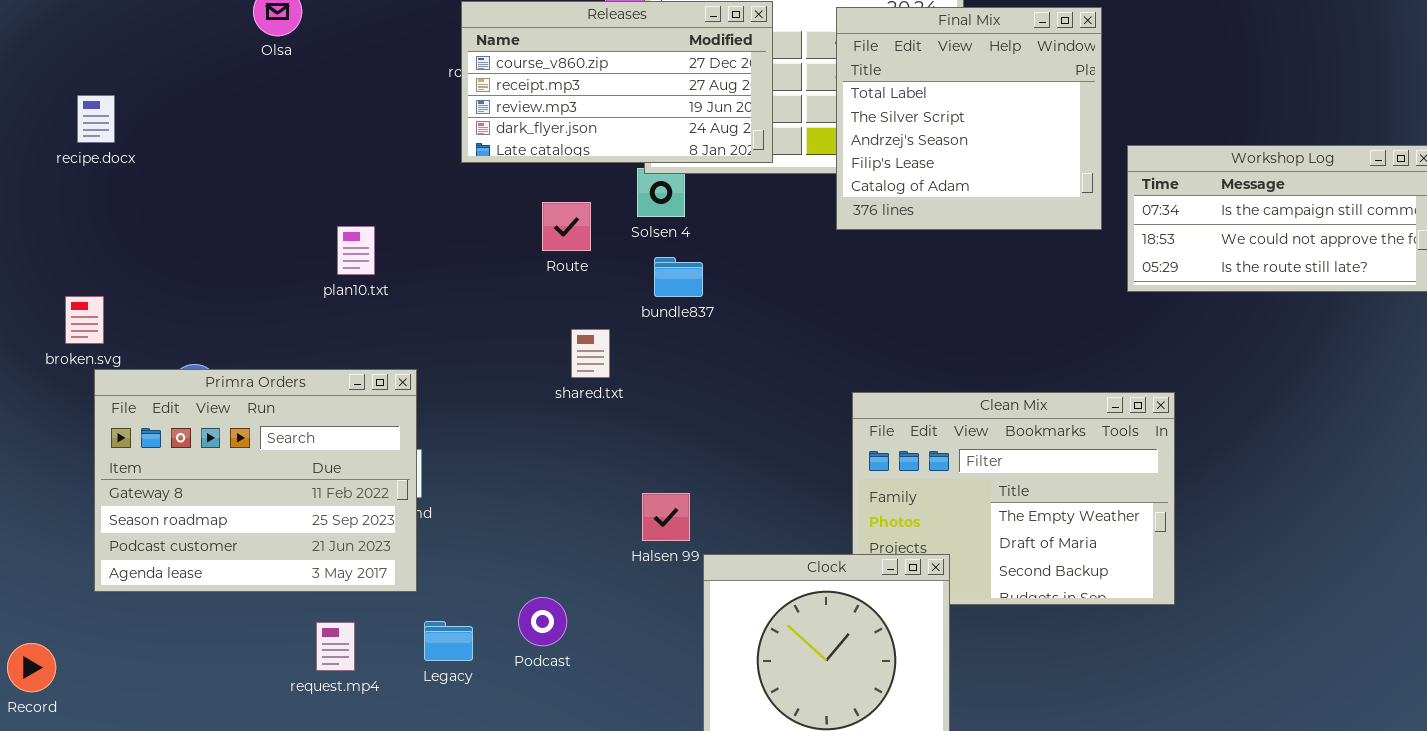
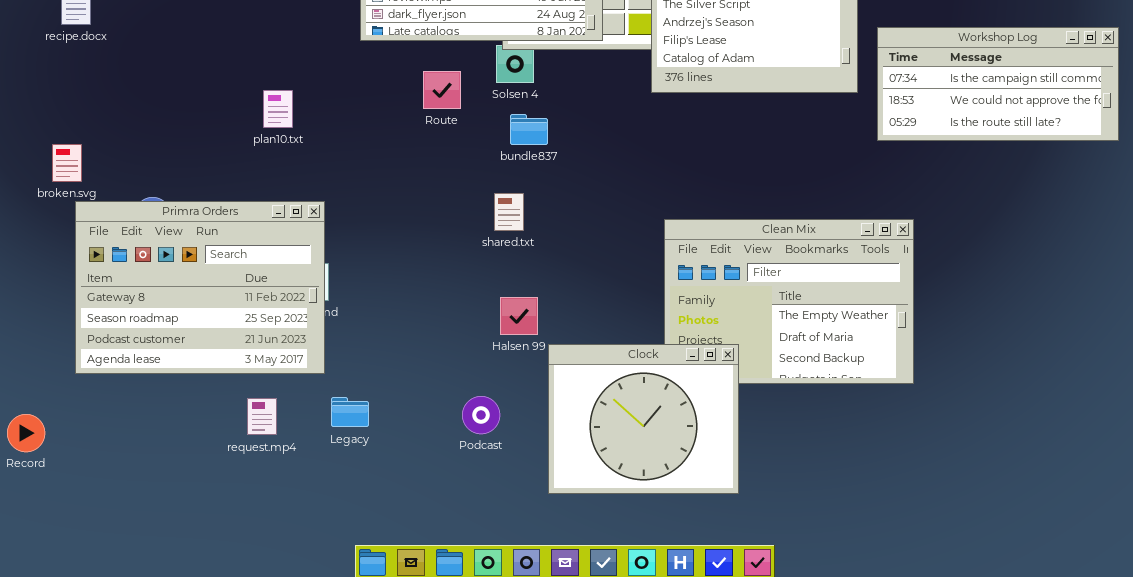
shared.txt: [571,329,610,378] -> [494,193,524,231], moved
Podcast: [518,597,567,646] -> [462,396,500,434], moved

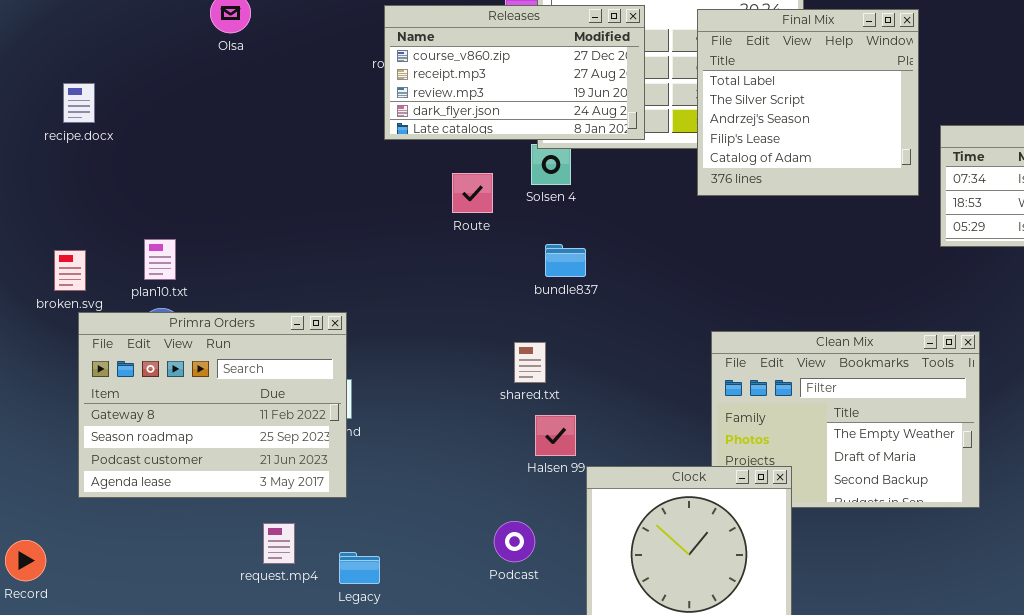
plan10.txt: [263,90,293,128] -> [144,239,176,280], moved
bundle837: [510,114,548,145] -> [545,244,586,277], moved
shared.txt: [494,193,524,231] -> [514,342,546,383], moved
Legacy: [331,397,369,427] -> [339,552,380,584], moved

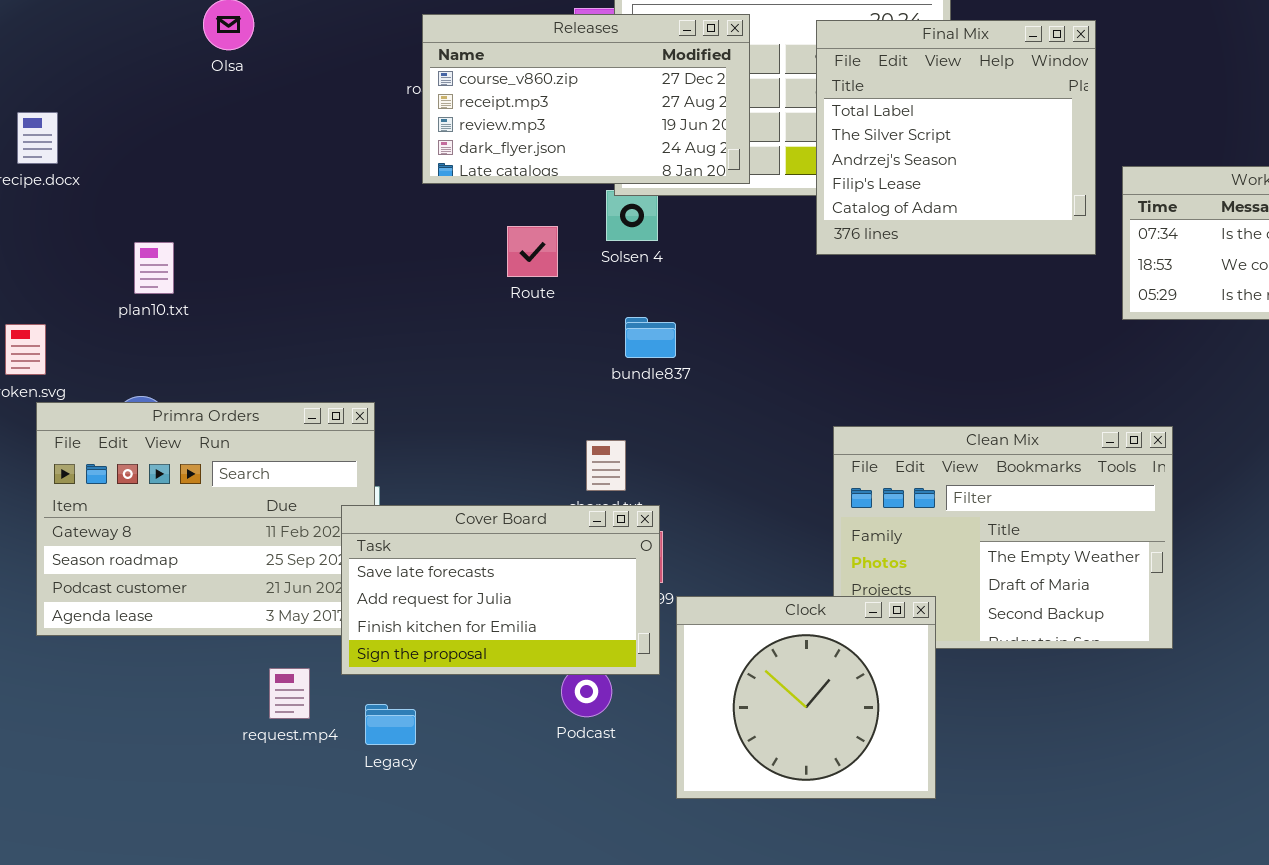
plan10.txt: [144,239,176,280] -> [134,242,174,294], moved
Cover Board: none -> [341,505,660,675], opened

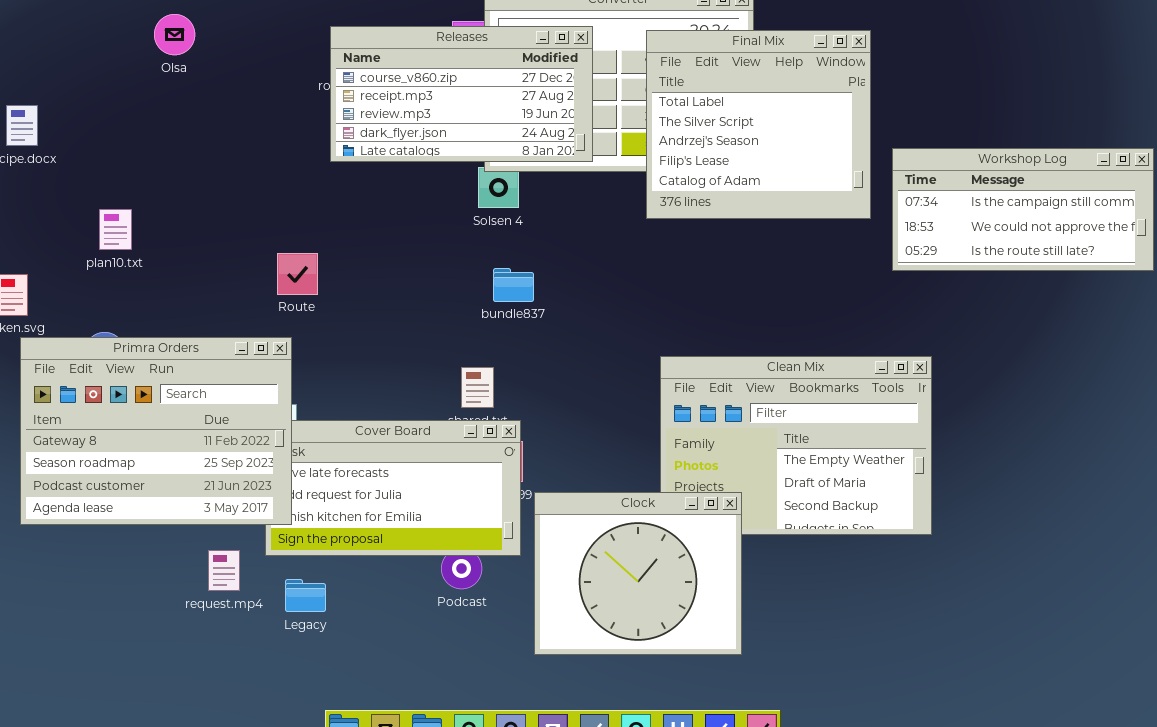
Route: [507,226,558,277] -> [277,253,318,295], moved
Primra Orders: [36,402,375,636] -> [20,337,292,525], raised

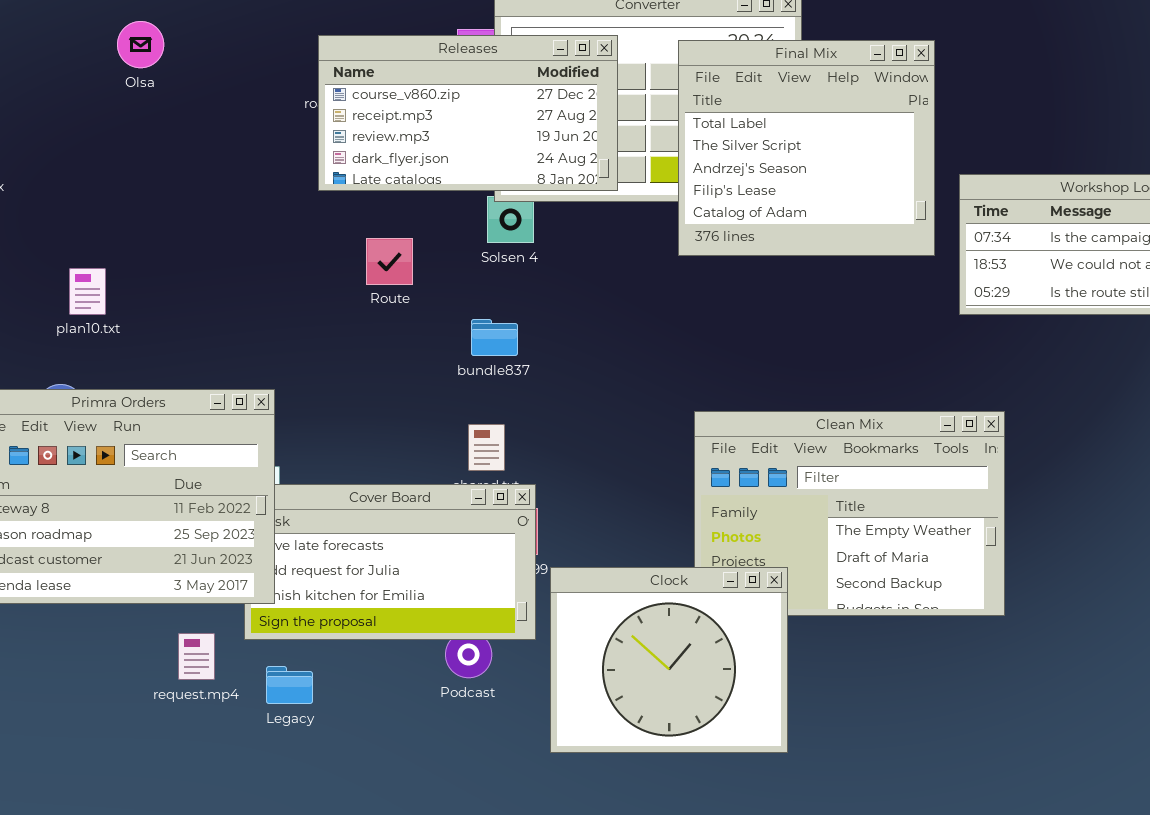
plan10.txt: [99,209,132,250] -> [69,268,106,315], moved
Route: [277,253,318,295] -> [366,238,413,285], moved
bundle837: [493,268,534,302] -> [471,319,518,356], moved

